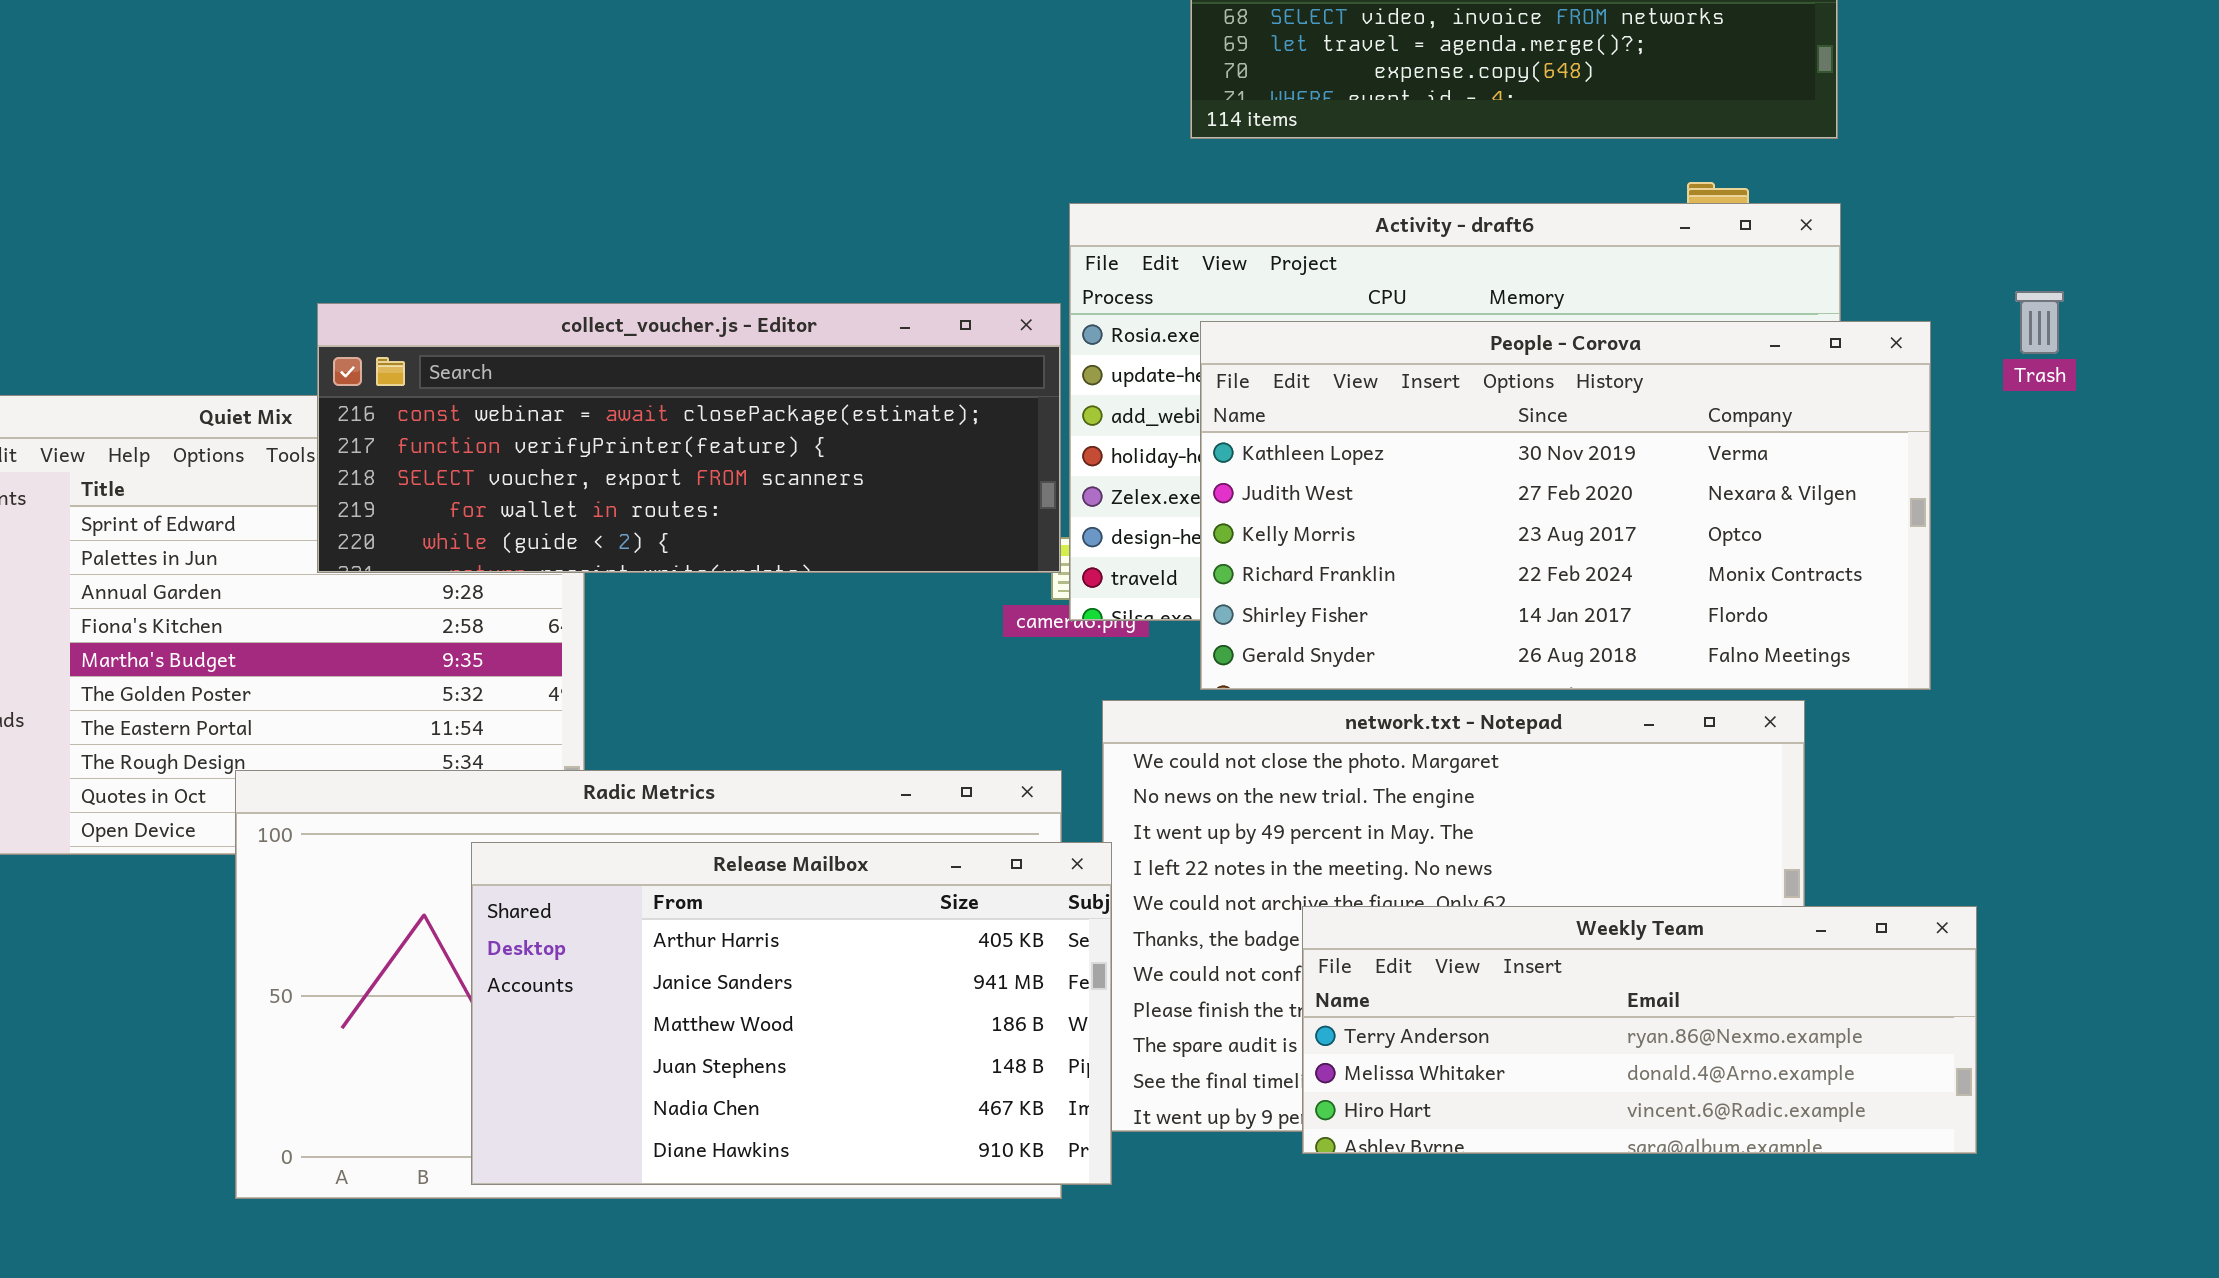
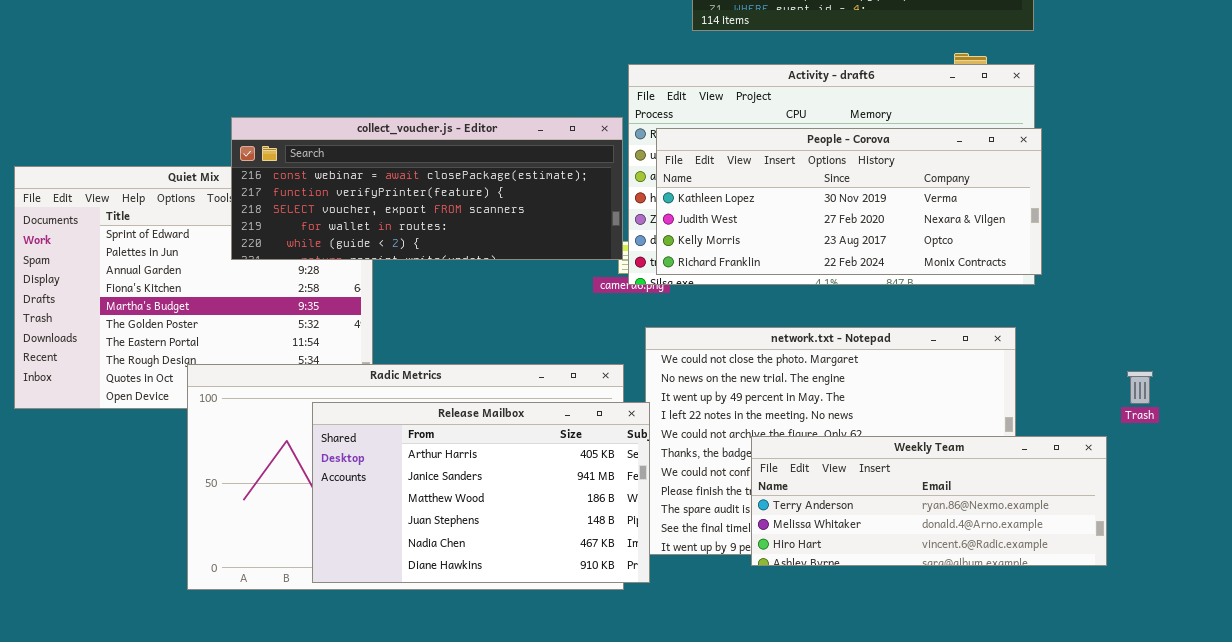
Trash: [2015,291,2064,354] -> [1127,371,1153,404], moved
People - Corova: [1200,321,1931,690] -> [656,128,1042,275], moved, resized

